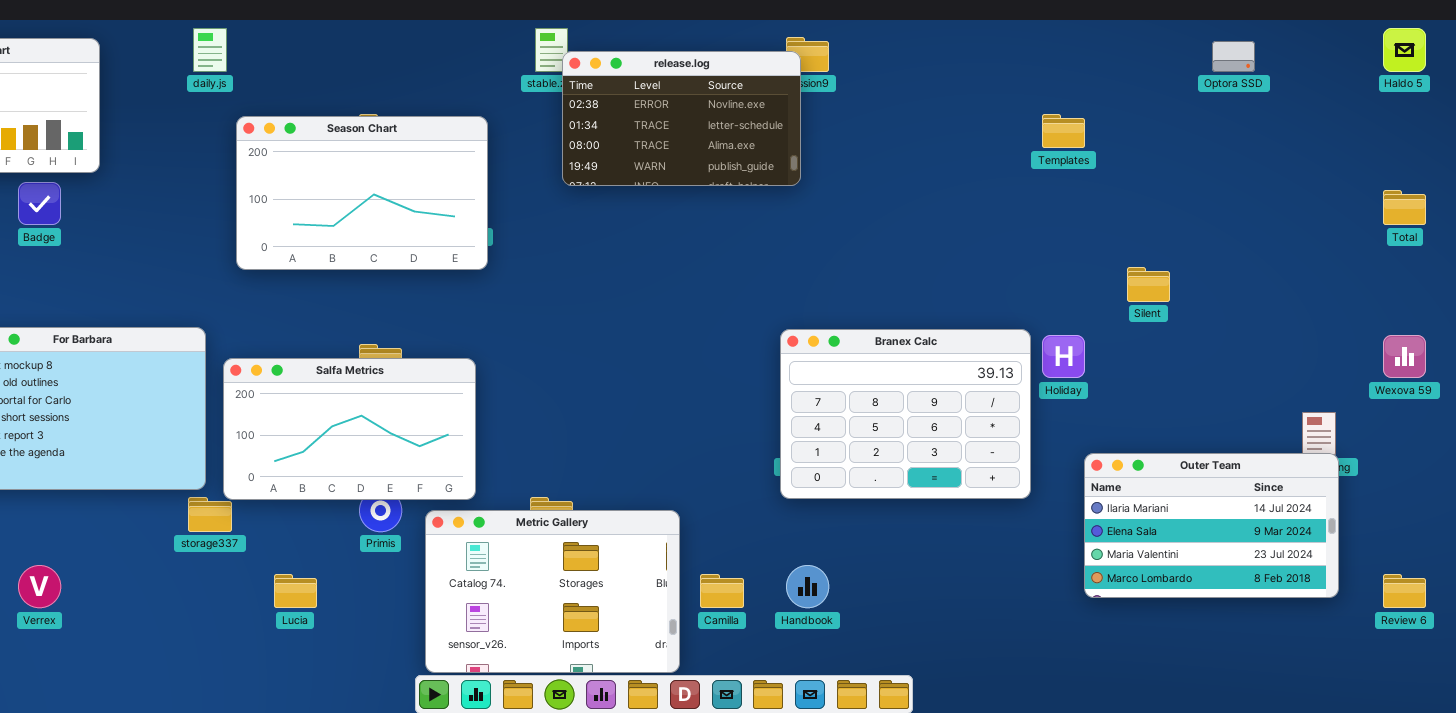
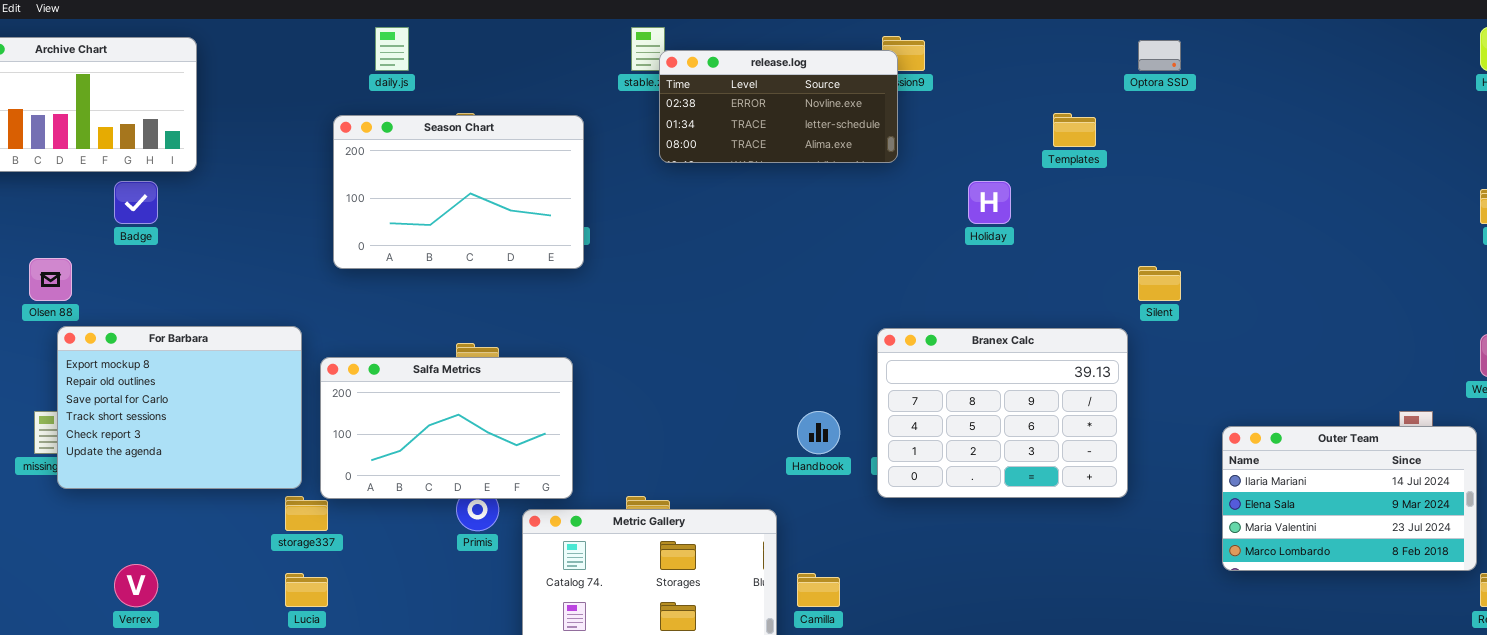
daily.js: [193,28,227,72] -> [375,27,409,71], moved
Optora SSD: [1212,41,1255,72] -> [1138,40,1181,71], moved
release.log: [562,51,801,186] -> [659,50,898,163], resized
Templates: [1042,114,1085,148] -> [1053,113,1096,147], moved
Silent: [1127,267,1170,302] -> [1138,266,1181,301], moved
Holiday: [1042,335,1085,378] -> [968,181,1011,224], moved
Outer Team: [1084,453,1339,598] -> [1222,426,1477,571], moved
Handbook: [786,565,829,608] -> [797,411,840,454], moved
Lucia: [274,574,317,608] -> [285,573,328,607], moved

